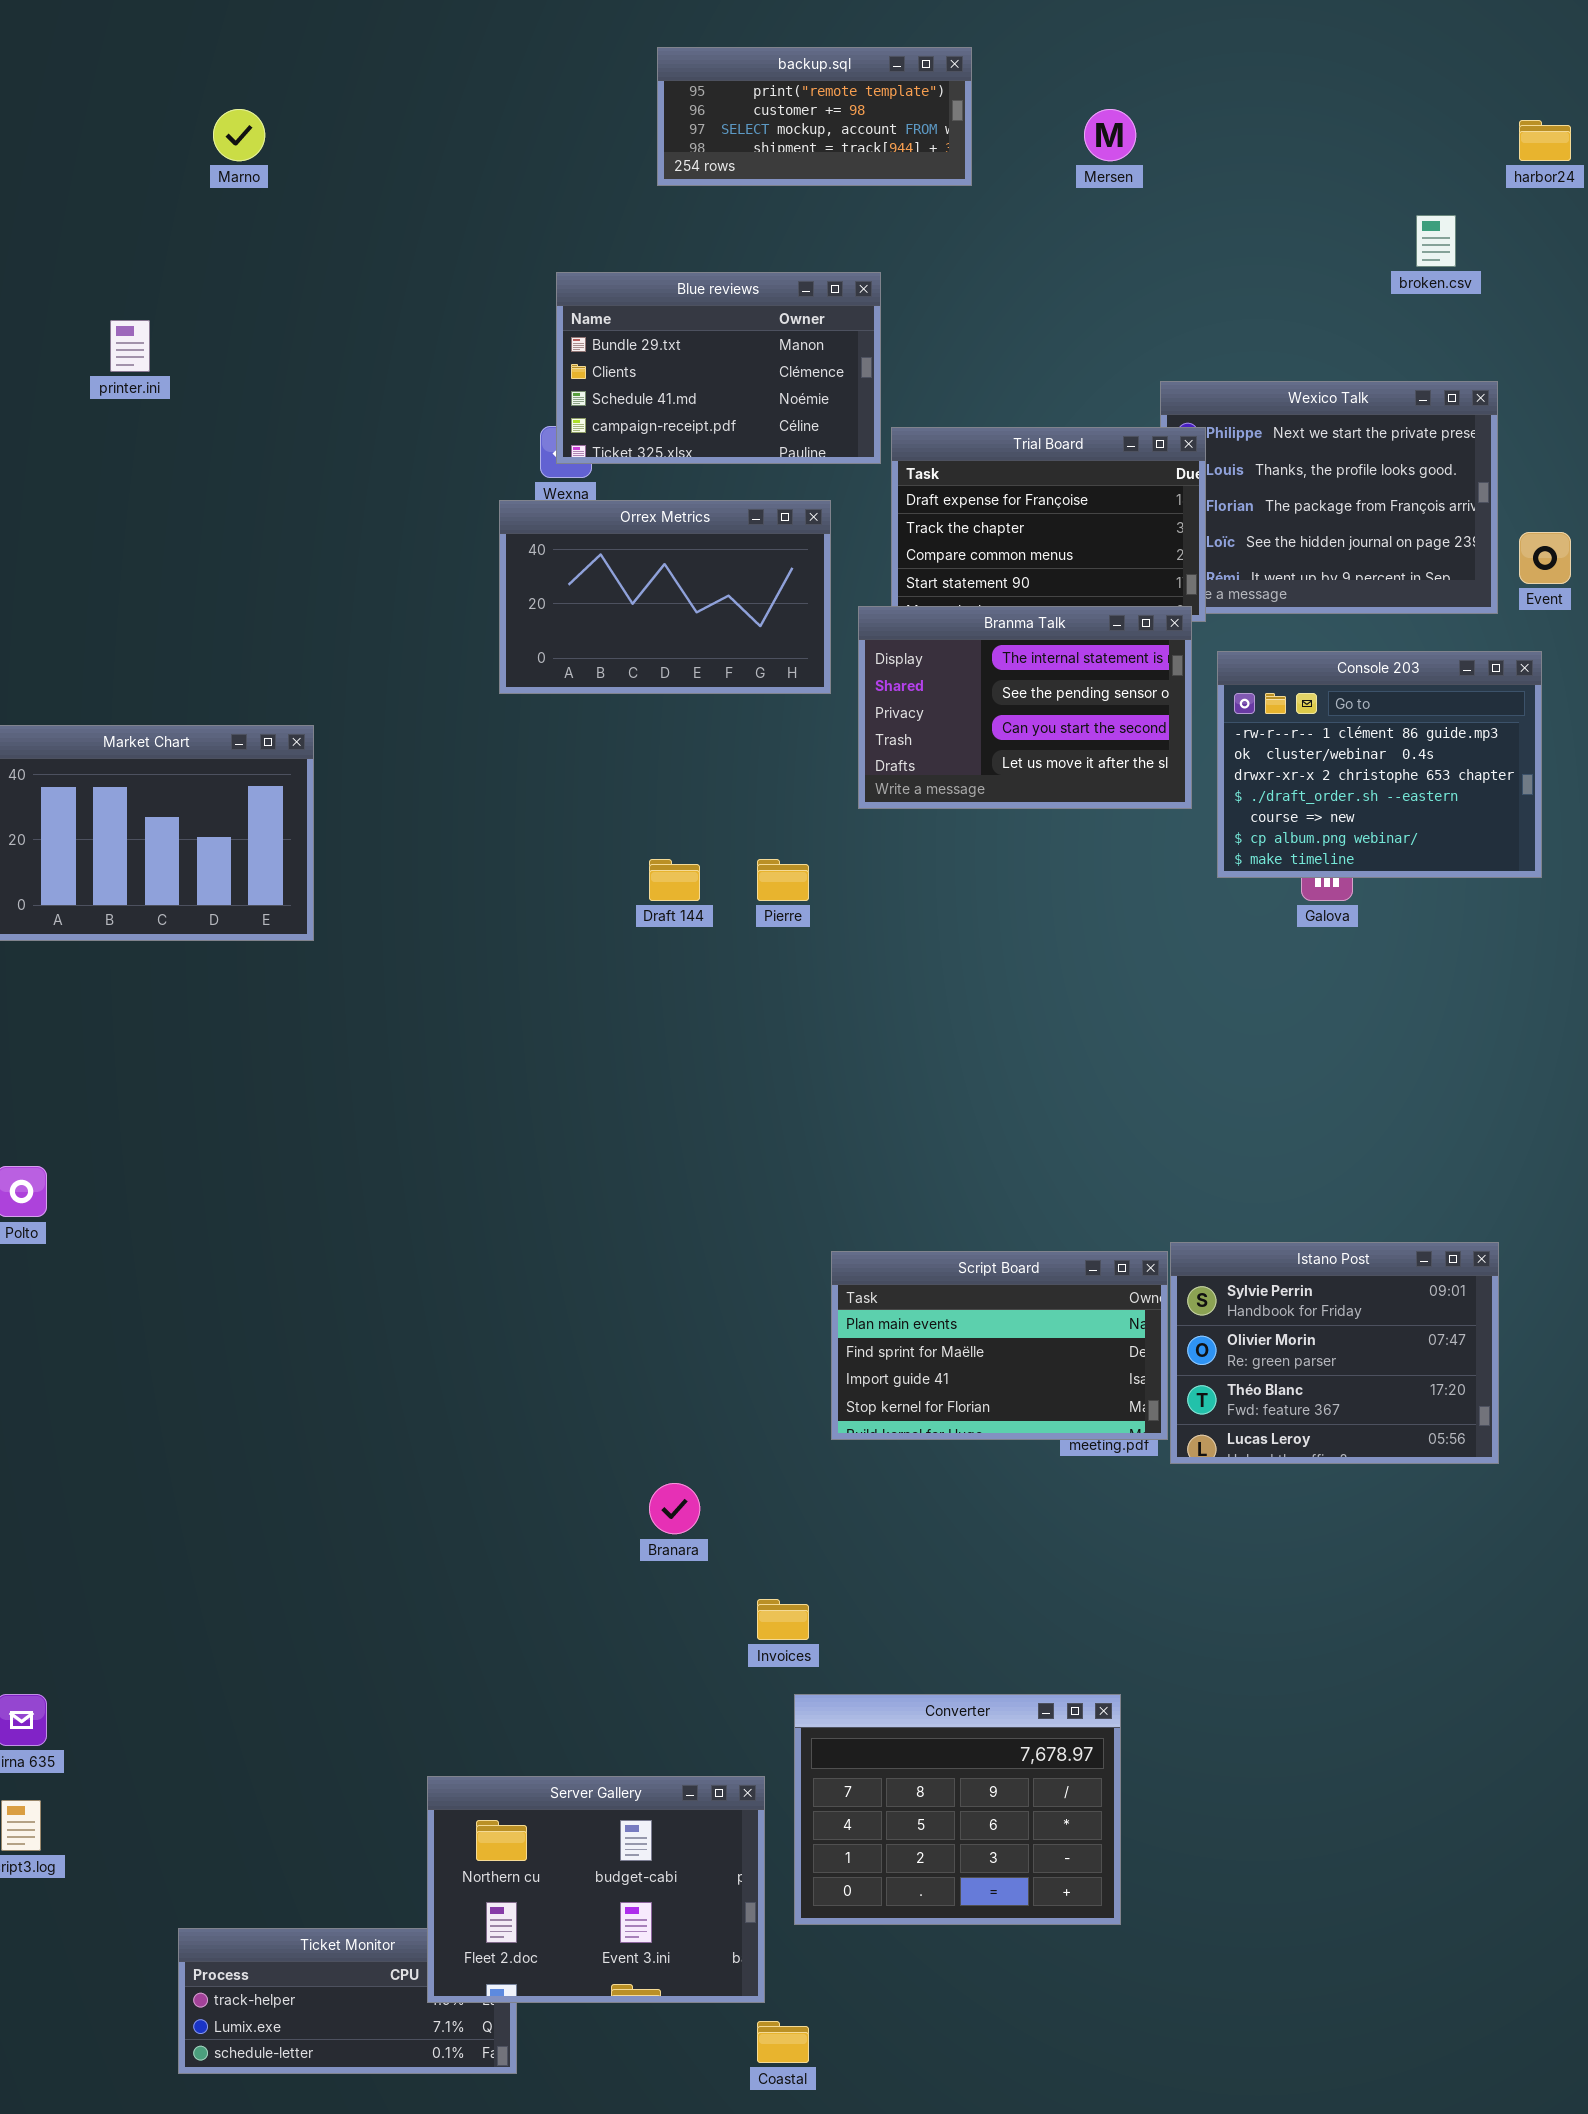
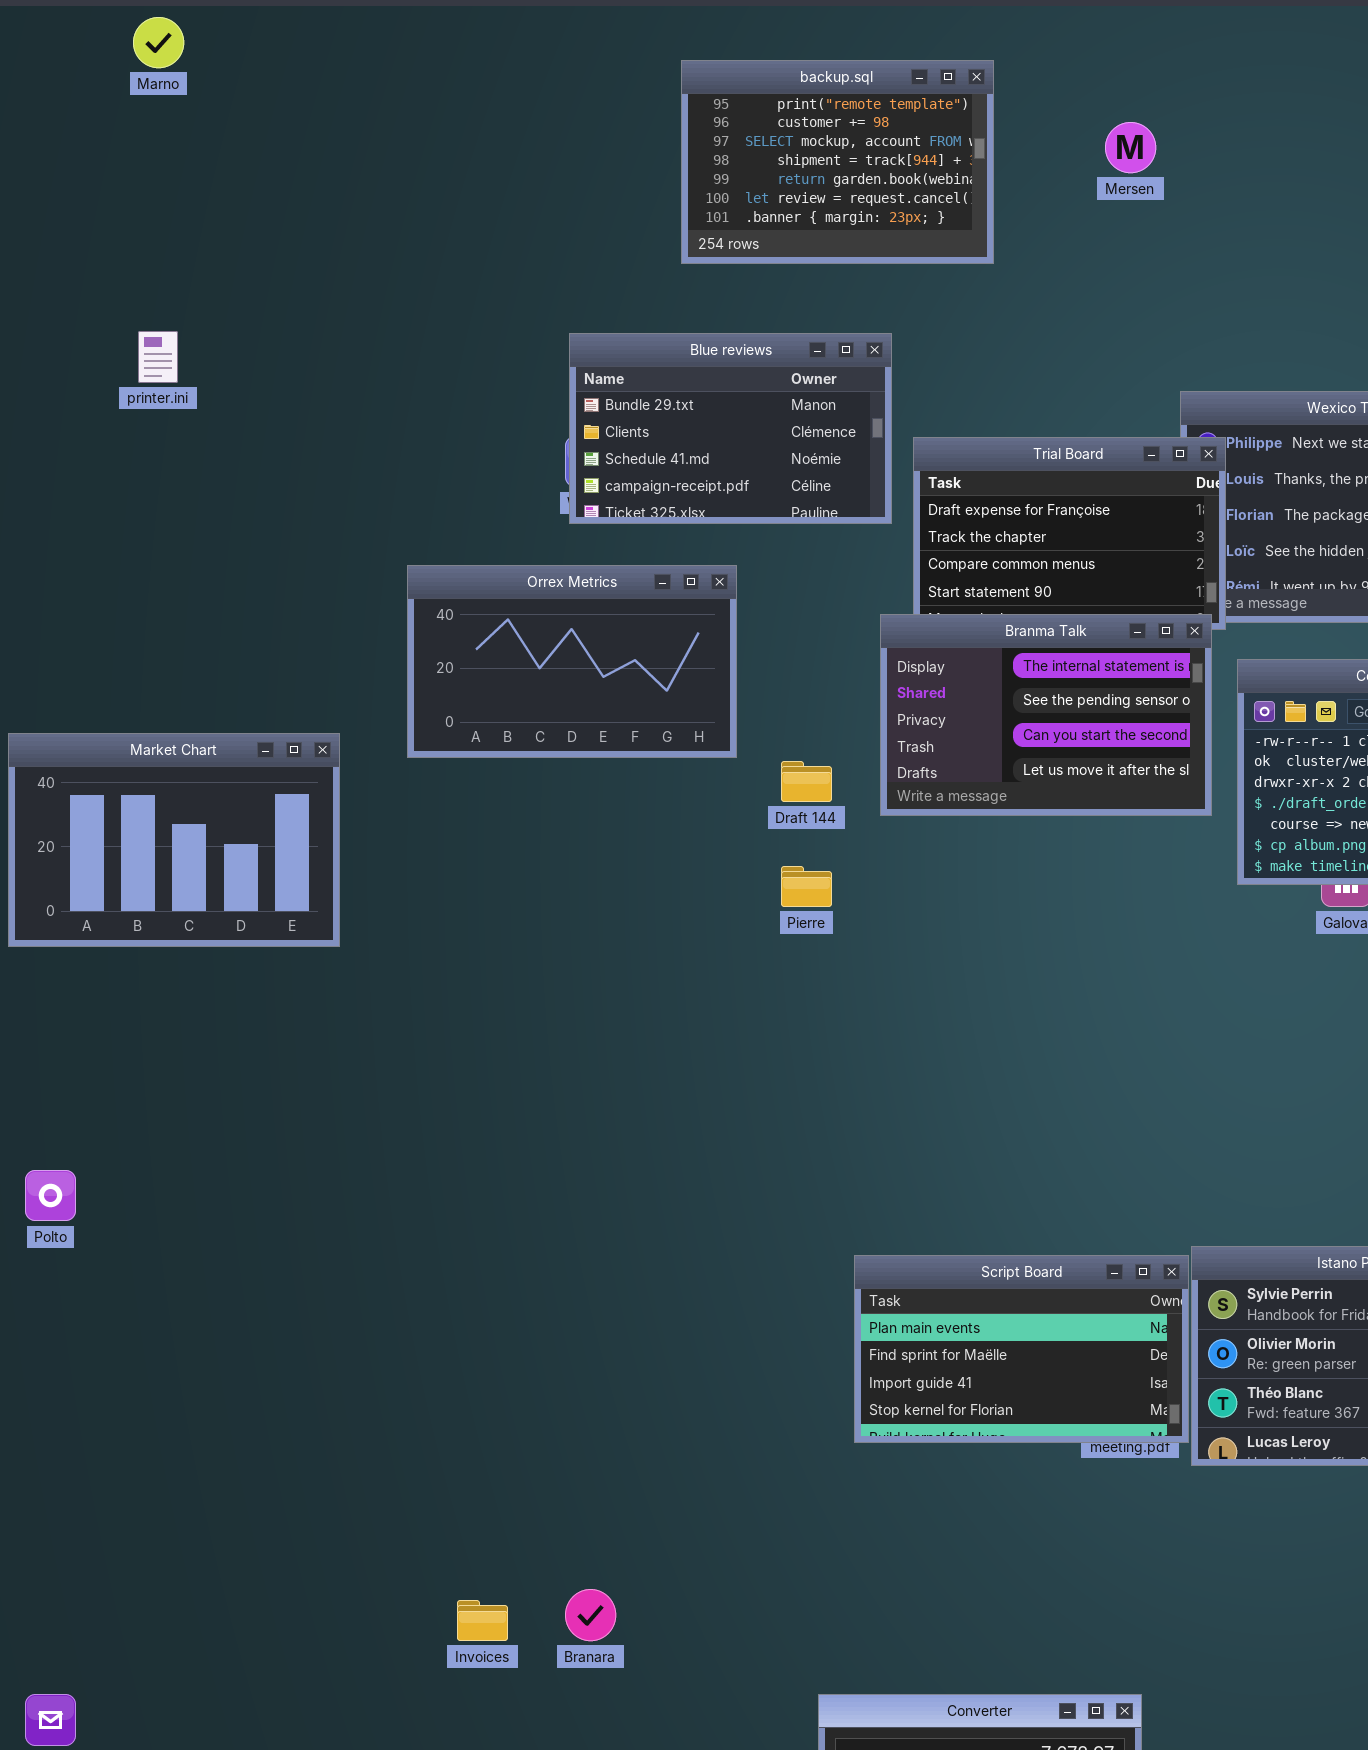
backup.sql: [657,47,972,186] -> [681,60,994,264], resized
Marno: [213,109,265,161] -> [133,17,184,68], moved
Blue reviews: [556,272,881,464] -> [569,333,892,524], moved
Orrex Metrics: [499,500,831,694] -> [407,565,737,758], moved
Draft 144: [649,859,700,901] -> [781,761,832,802], moved
Branara: [649,1483,700,1534] -> [565,1589,616,1641], moved
Invoices: [757,1599,809,1640] -> [457,1600,508,1641], moved

